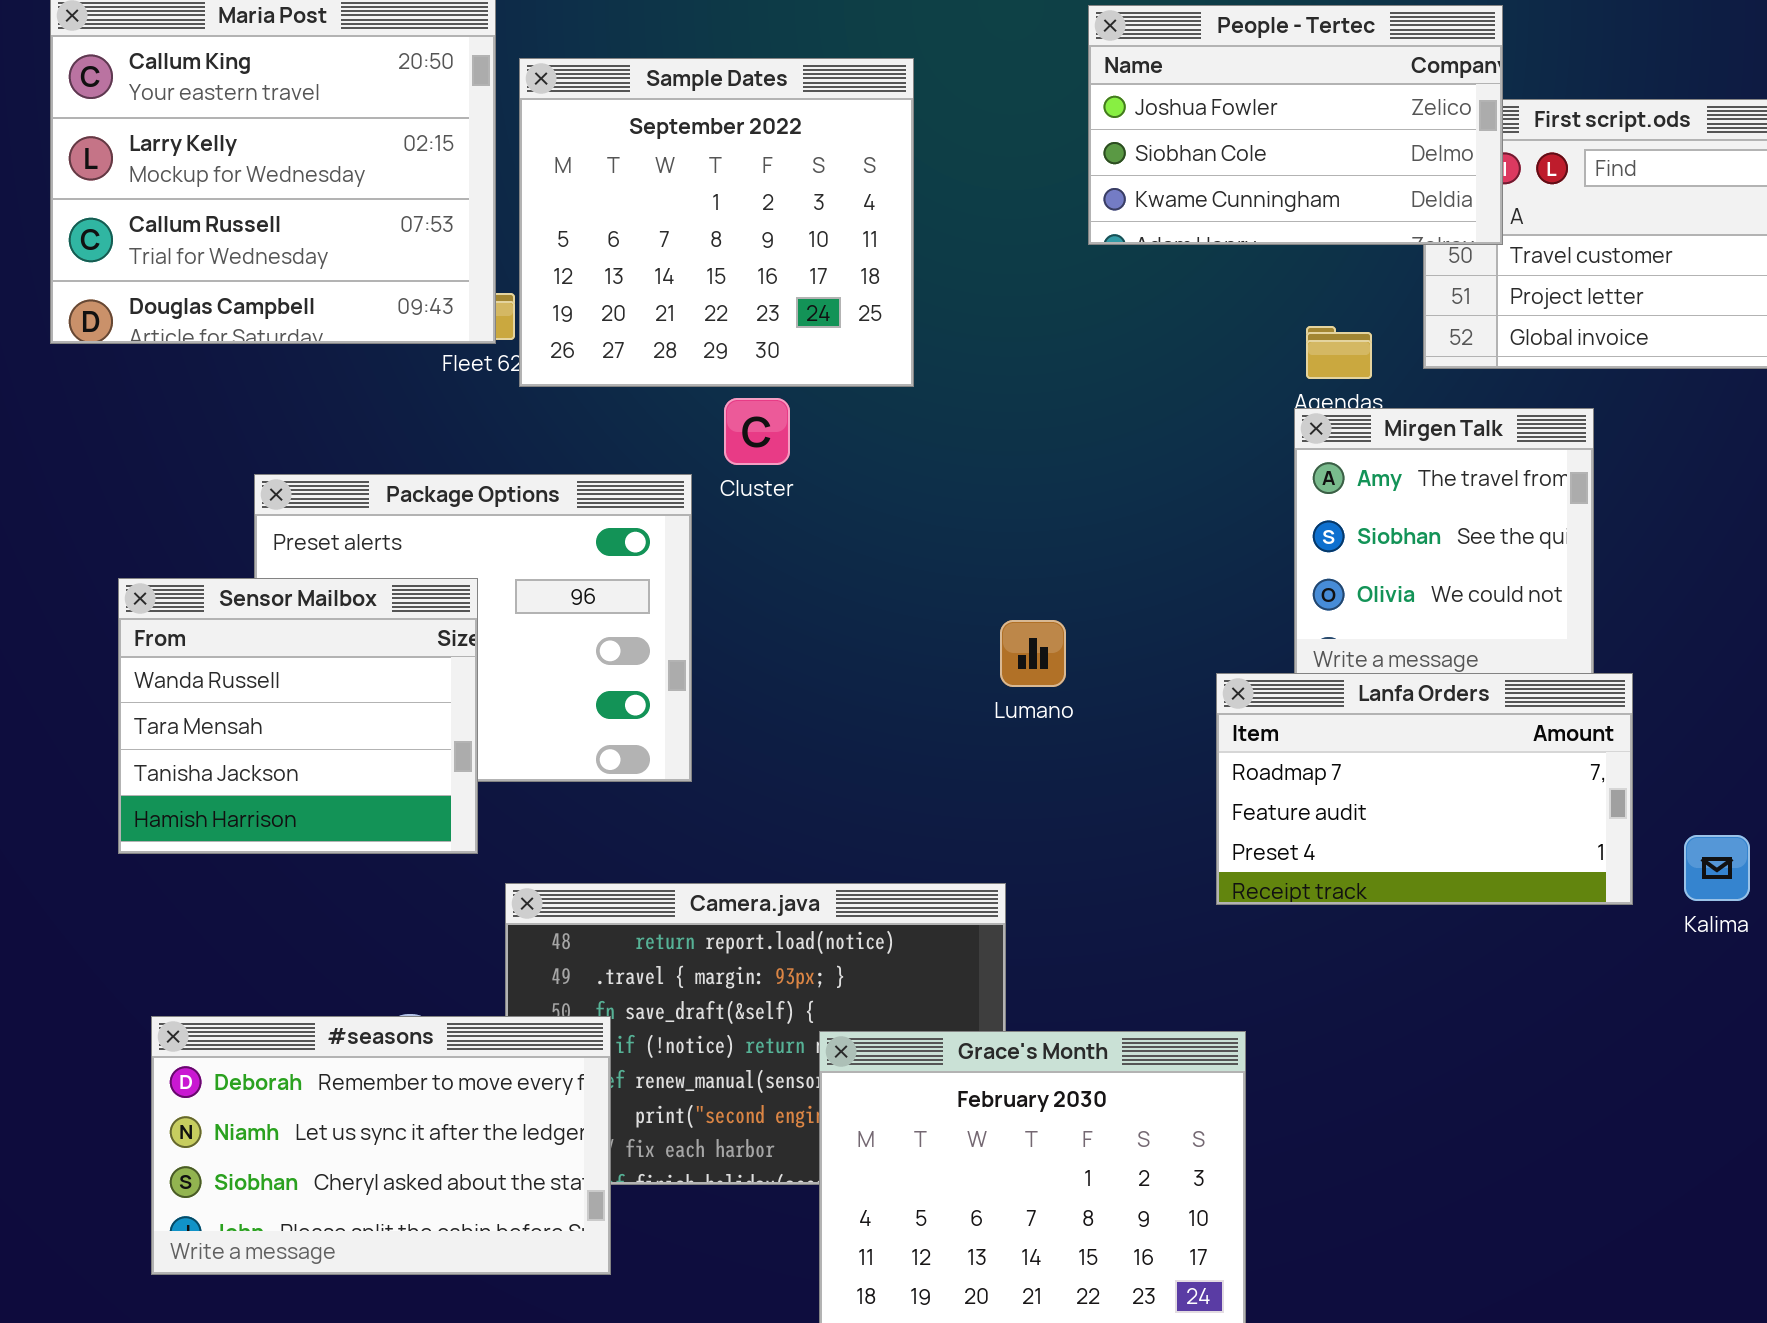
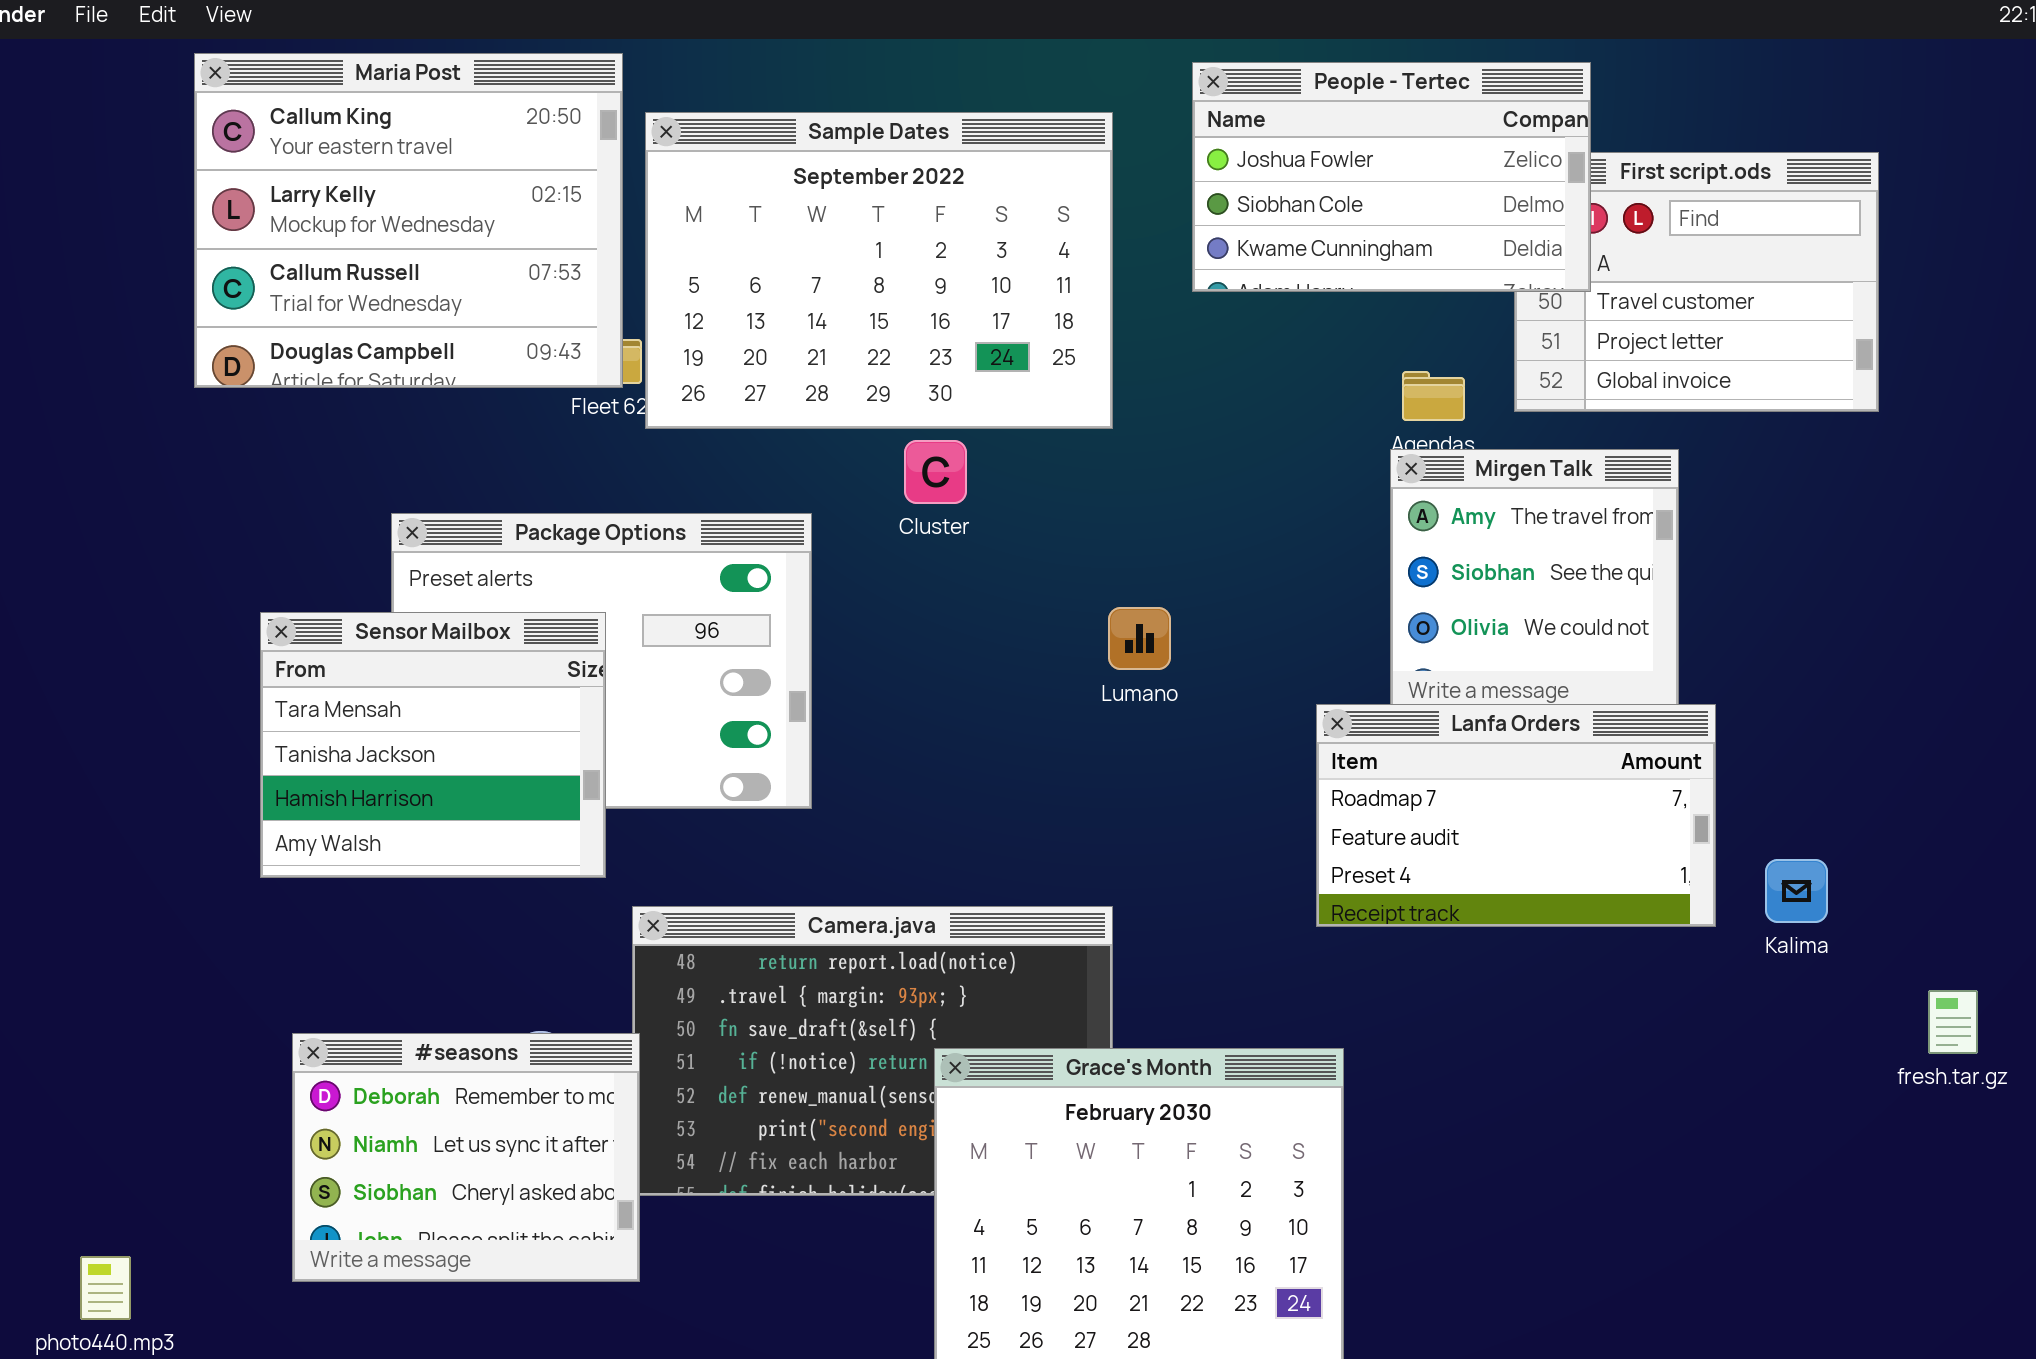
Sample Dates: [519,58,914,387] -> [645,112,1113,429], resized
Cluster: [724,398,790,465] -> [904,440,967,504], moved
Sensor Mailbox: [118,578,478,854] -> [260,612,606,878], scrolled down 1 row
Lumano: [1000,620,1066,687] -> [1108,607,1171,670], moved
#seasons: [151,1016,611,1275] -> [292,1033,640,1282], resized

